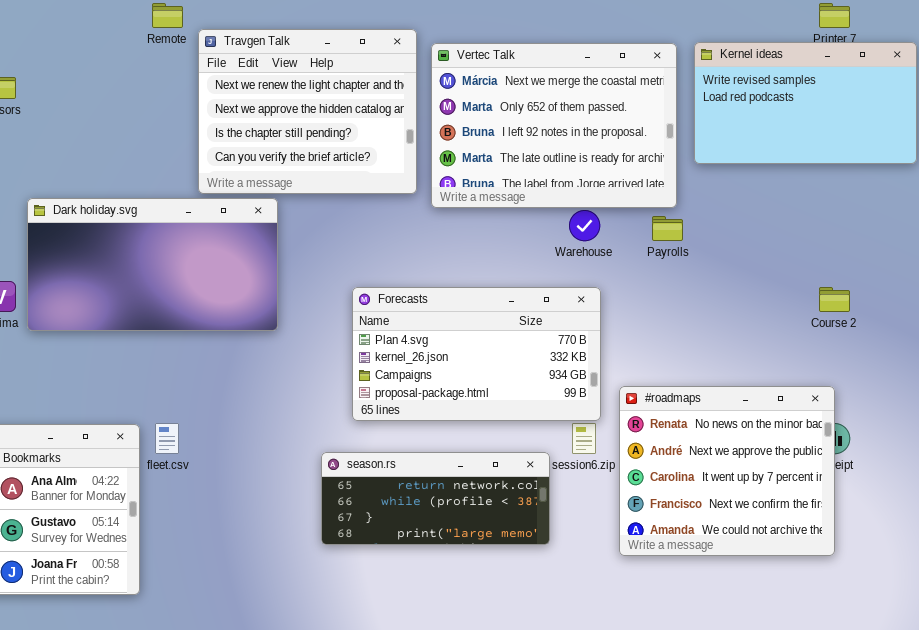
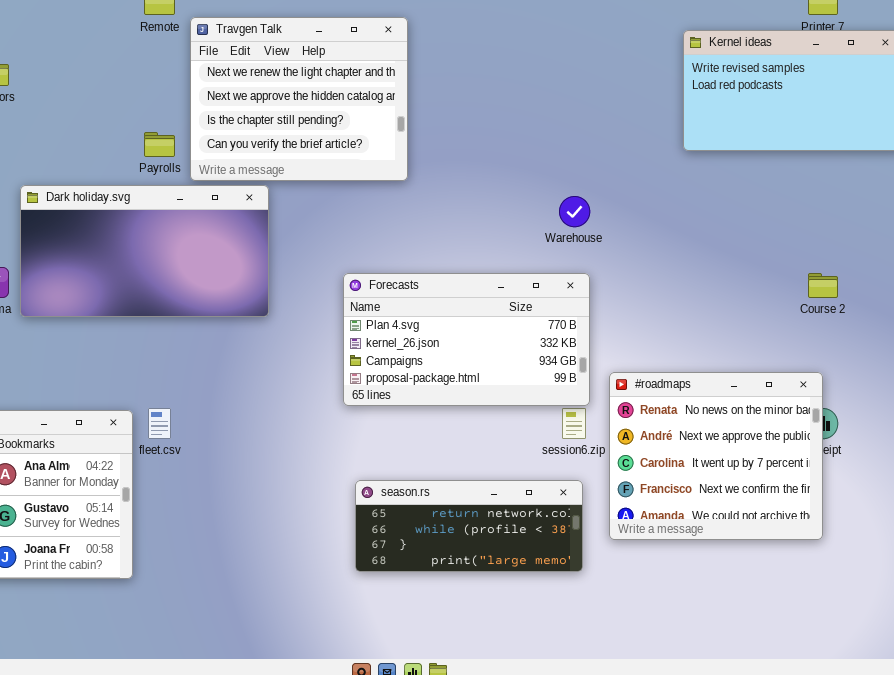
Vertec Talk: [431,43,677,208] -> none, closed
Payrolls: [652,216,683,241] -> [144,132,175,157], moved
season.rs: [321,452,550,545] -> [355,480,583,572], moved

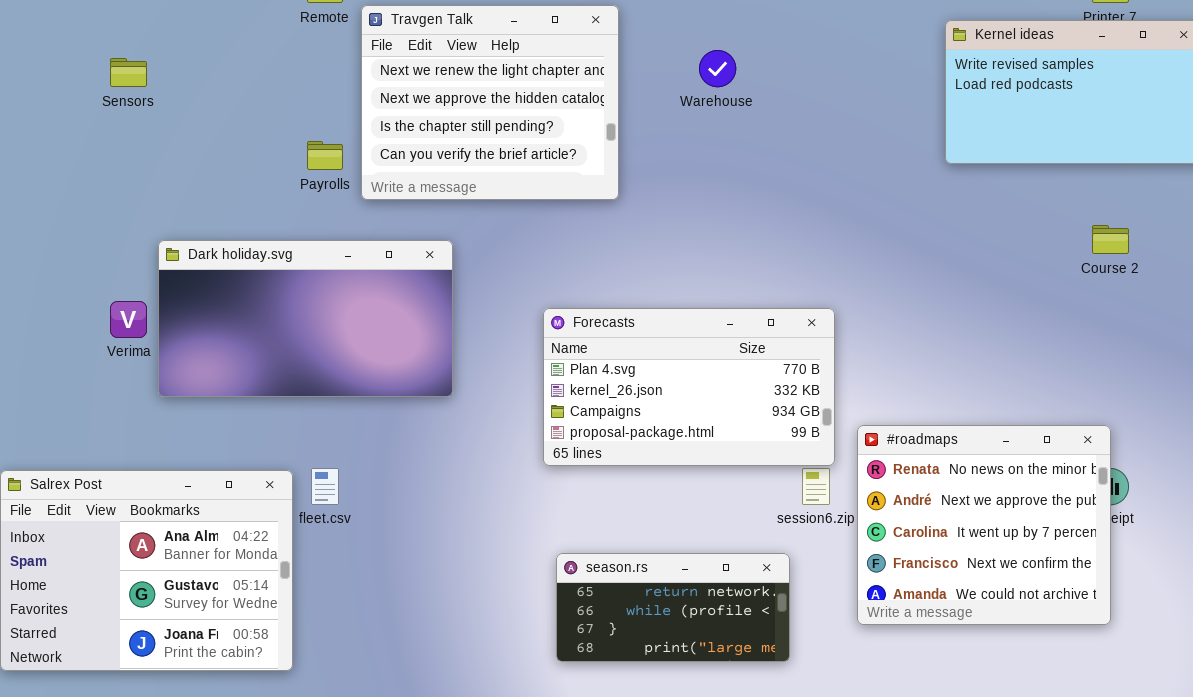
Dark holiday.svg: [20,185,269,317] -> [158,240,453,397], moved
Warehouse: [559,196,590,227] -> [699,50,736,87], moved
Course 2: [808,273,838,298] -> [1092,225,1129,254], moved
season.rs: [355,480,583,572] -> [556,553,790,662], resized

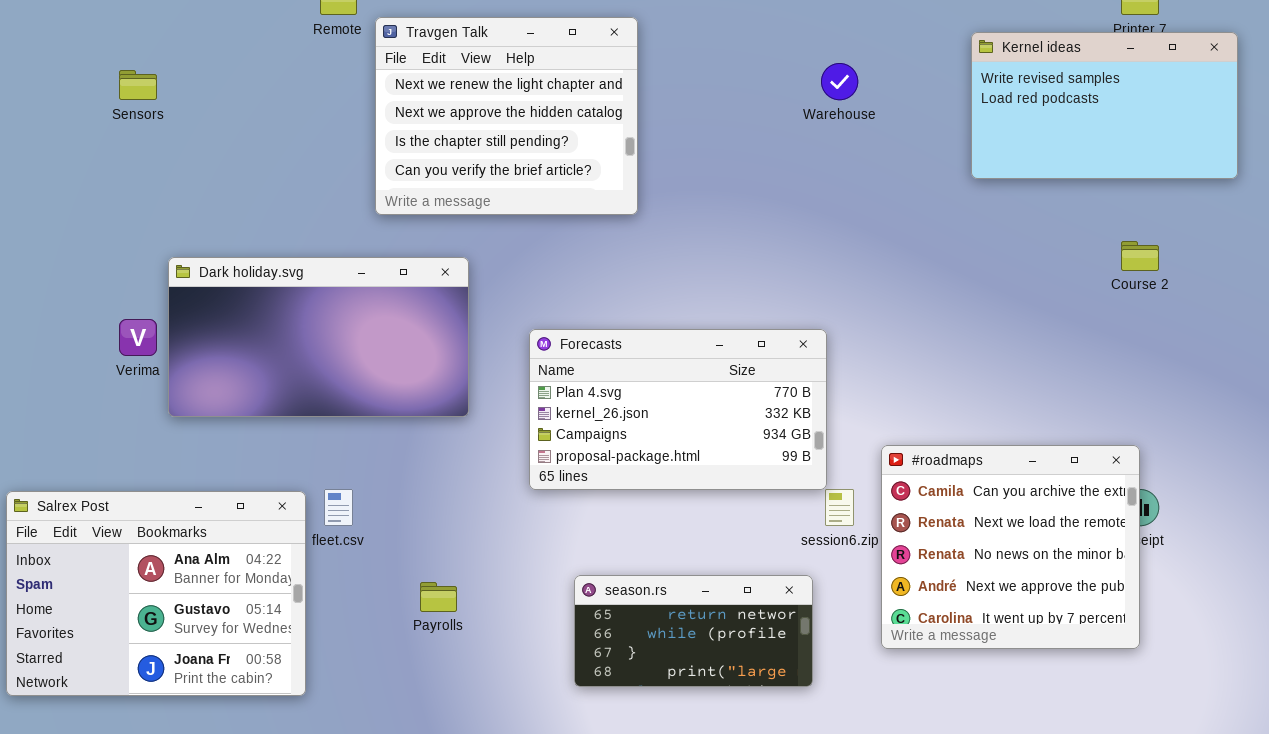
Warehouse: [699,50,736,87] -> [821,63,858,100], moved
Payrolls: [307,141,343,170] -> [420,582,457,612], moved
Forecasts: [543,308,835,466] -> [529,329,827,490], moved
#roadmaps: [857,425,1111,625] -> [881,445,1140,649], scrolled up 2 rows

